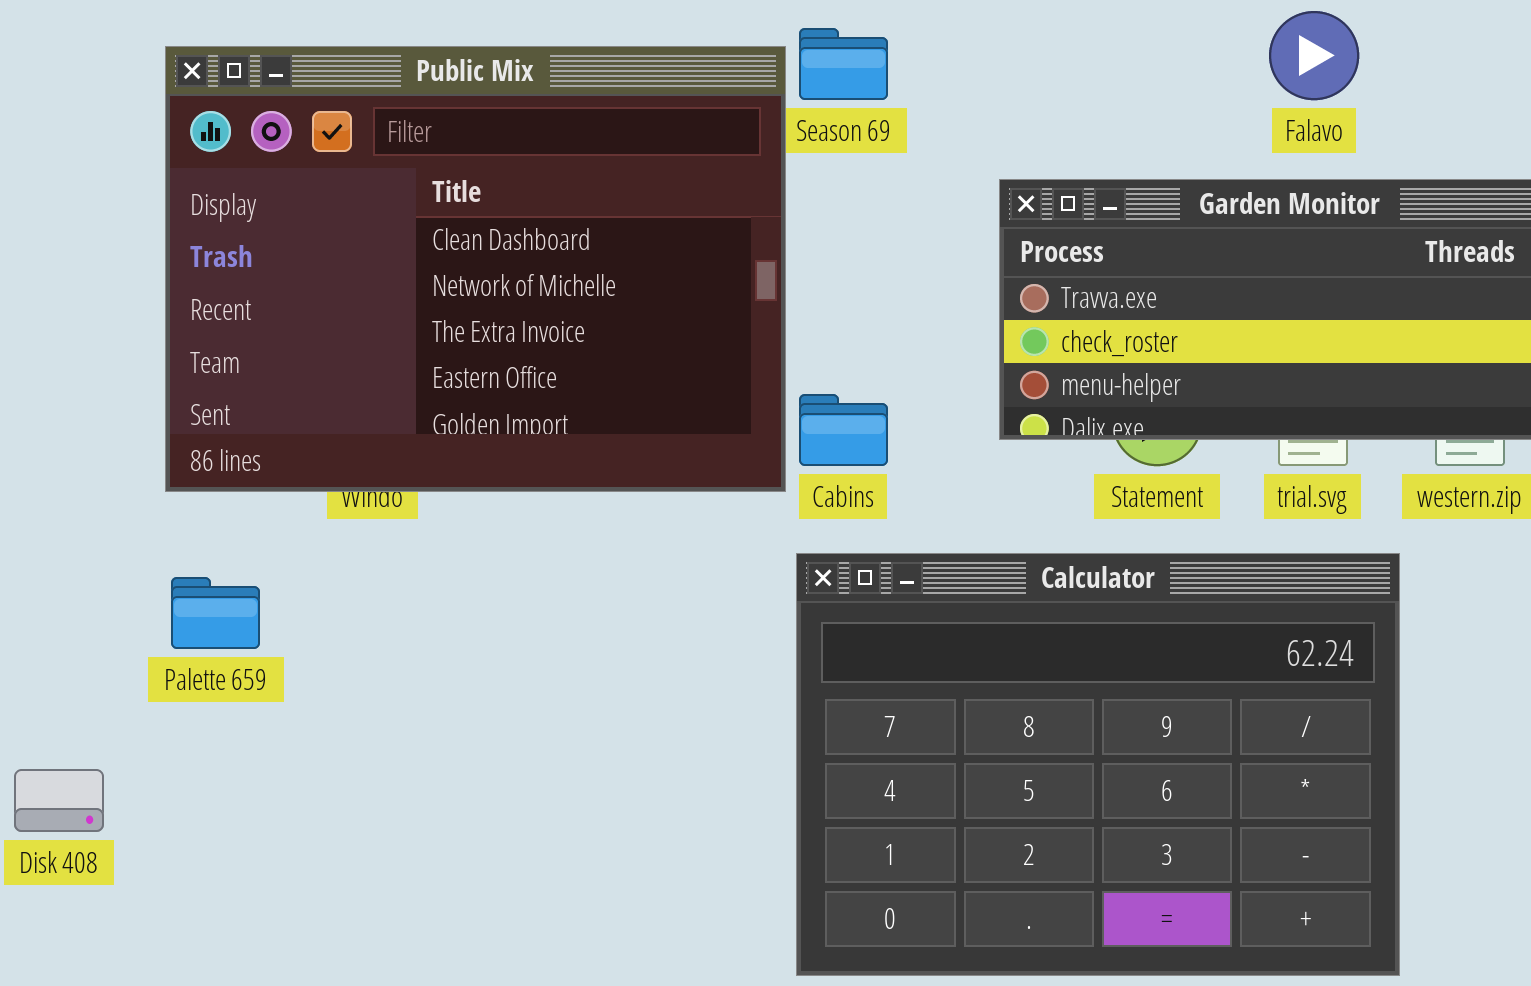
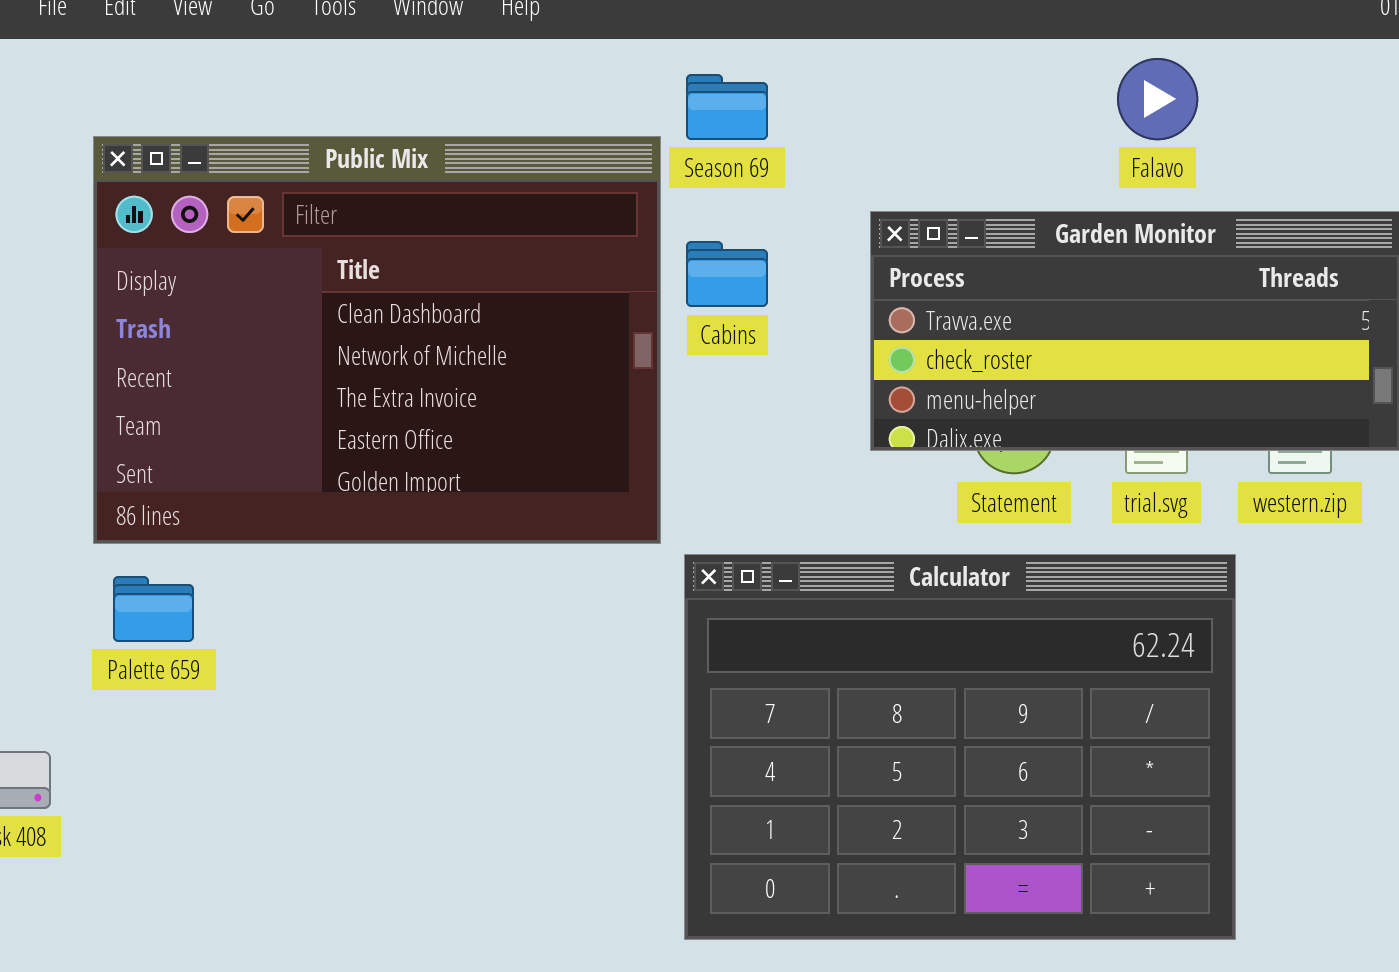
Public Mix: [165,46,786,492] -> [93,136,661,544], moved
Cabins: [799,394,888,466] -> [686,241,768,307], moved

